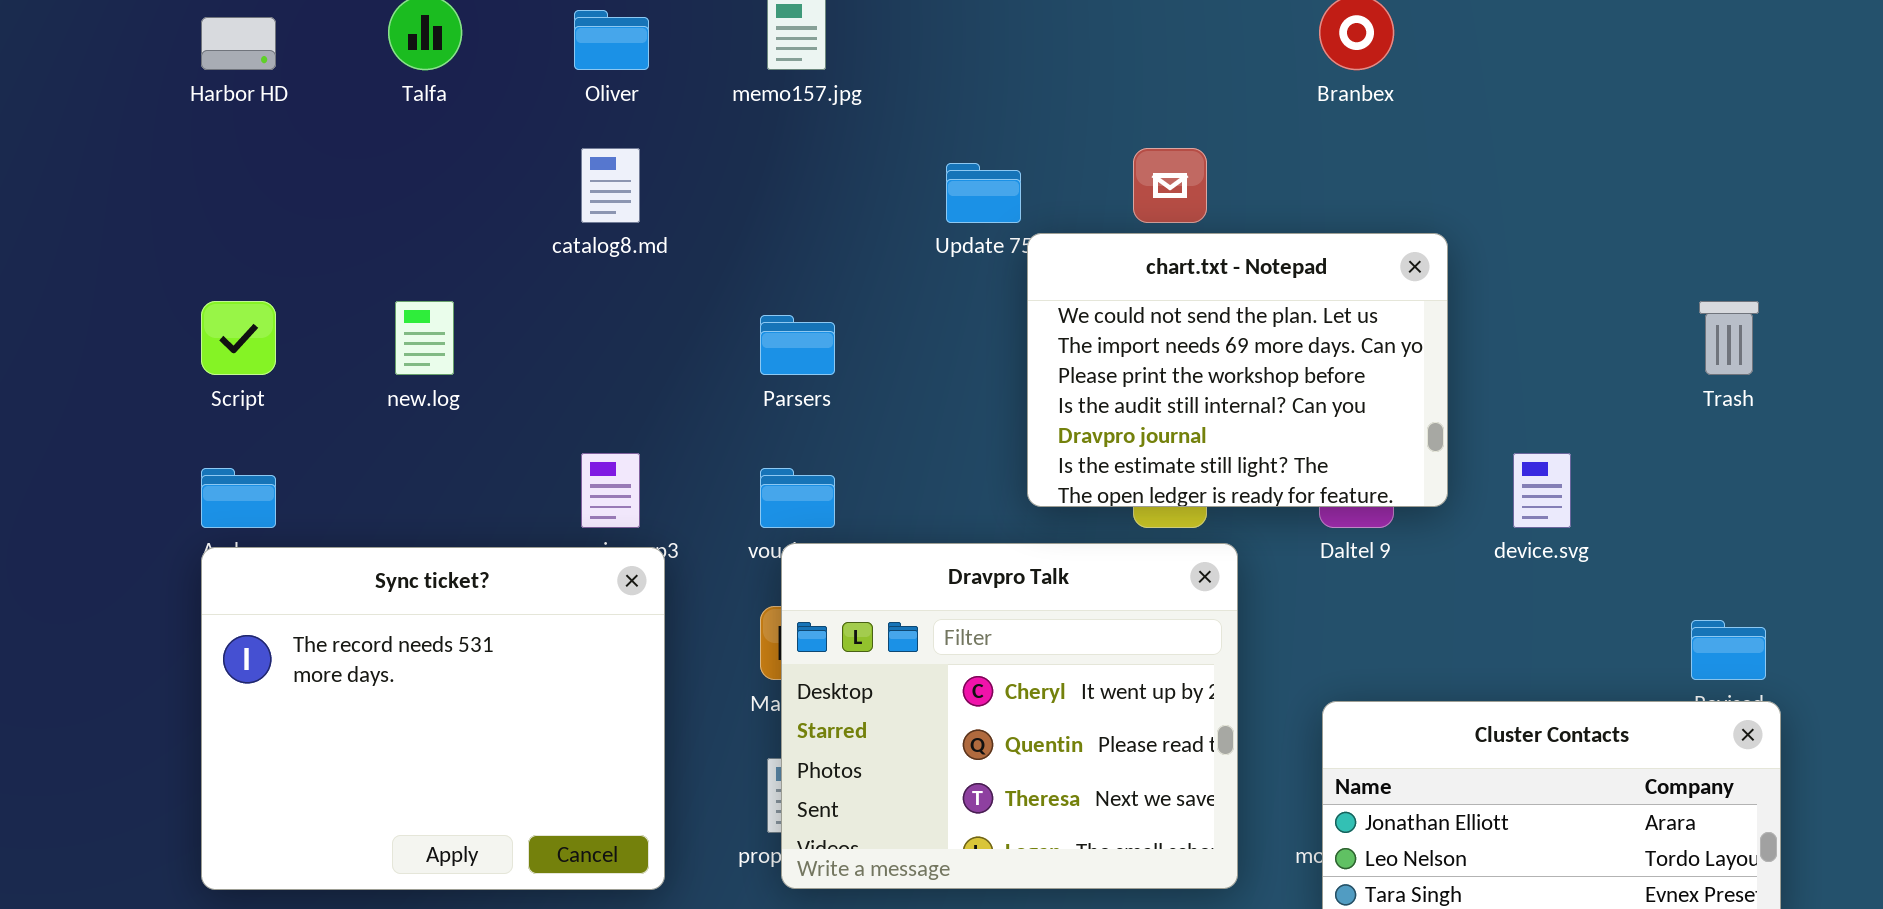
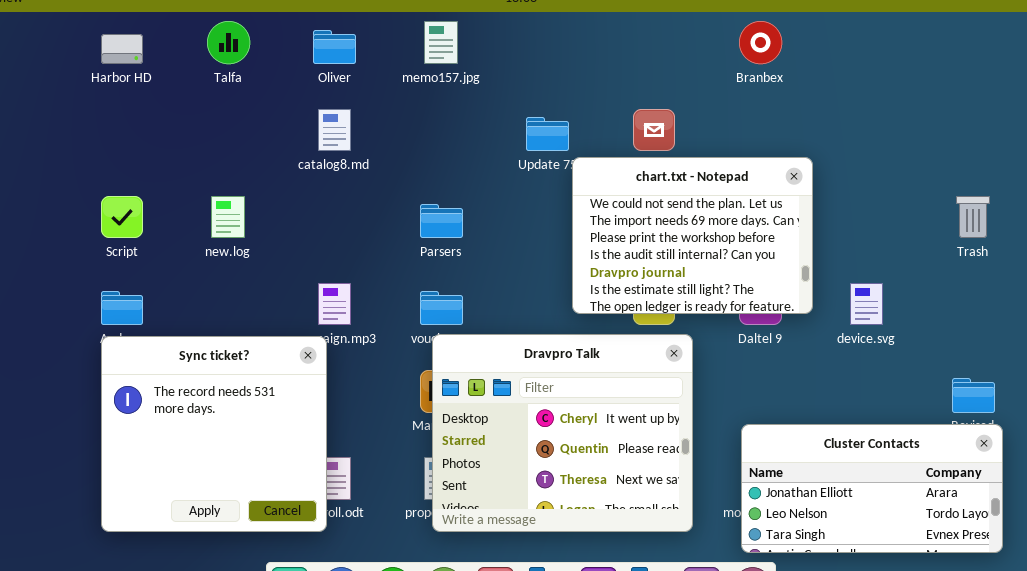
Sync ticket?: [201,547,665,890] -> [101,336,327,532], resized

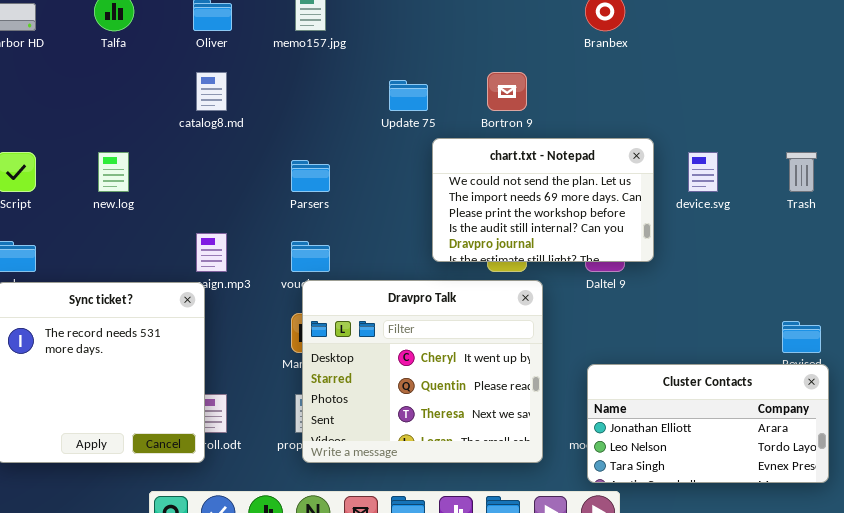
chart.txt - Notepad: [572,157,813,314] -> [432,138,654,262], resized
device.svg: [850,283,883,325] -> [688,152,718,192], moved

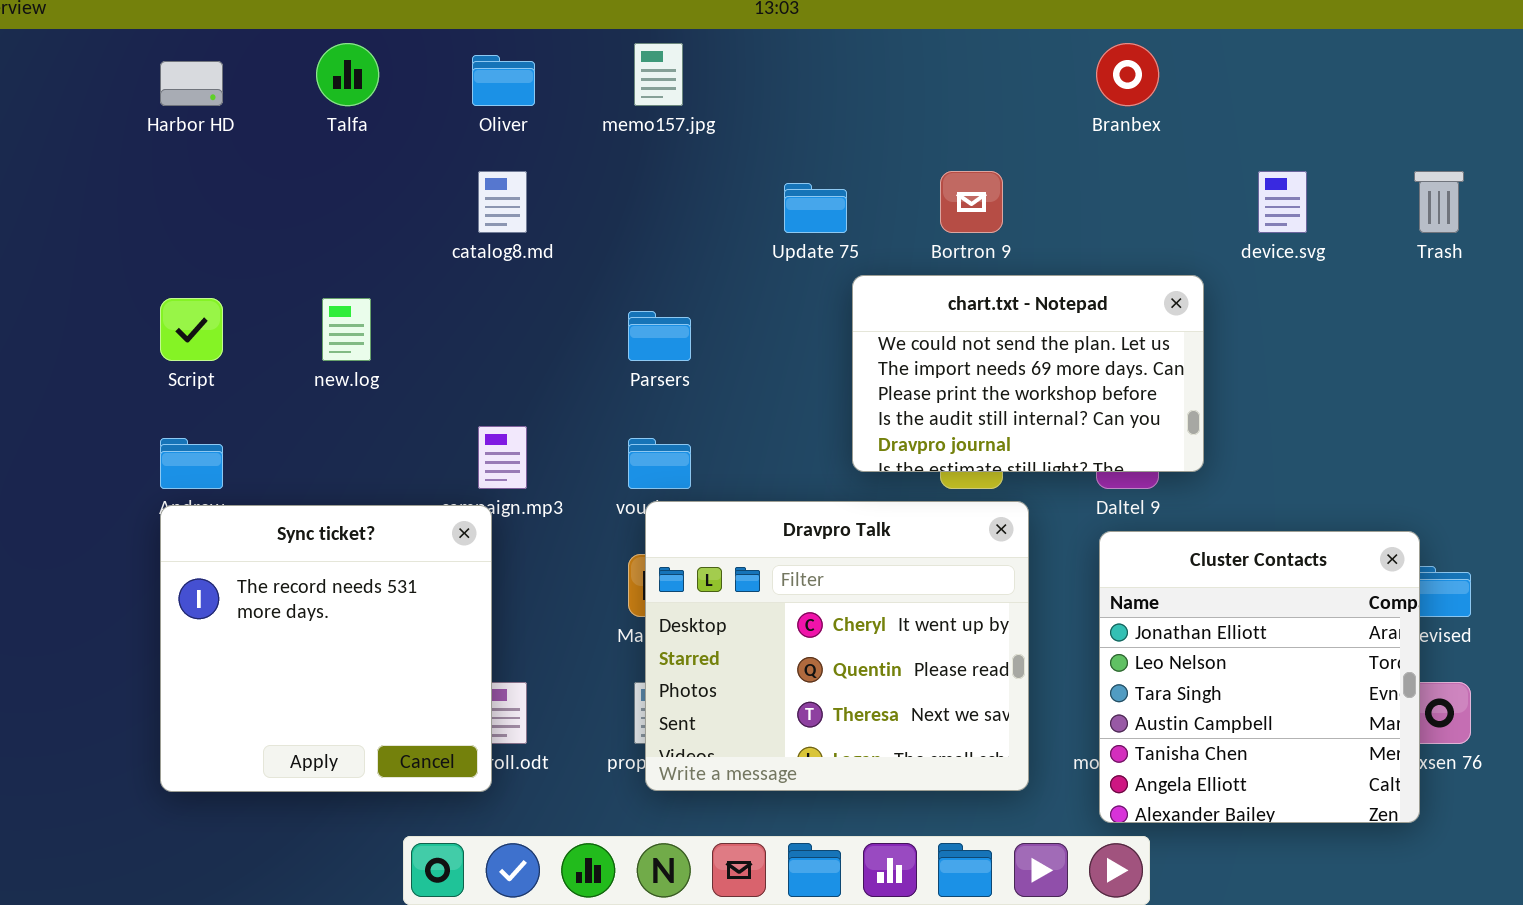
device.svg: [688,152,718,192] -> [1258,171,1307,233], moved
Trash: [786,152,817,192] -> [1414,171,1464,233], moved
Cluster Contacts: [587,364,829,483] -> [1099,531,1420,823], resized

